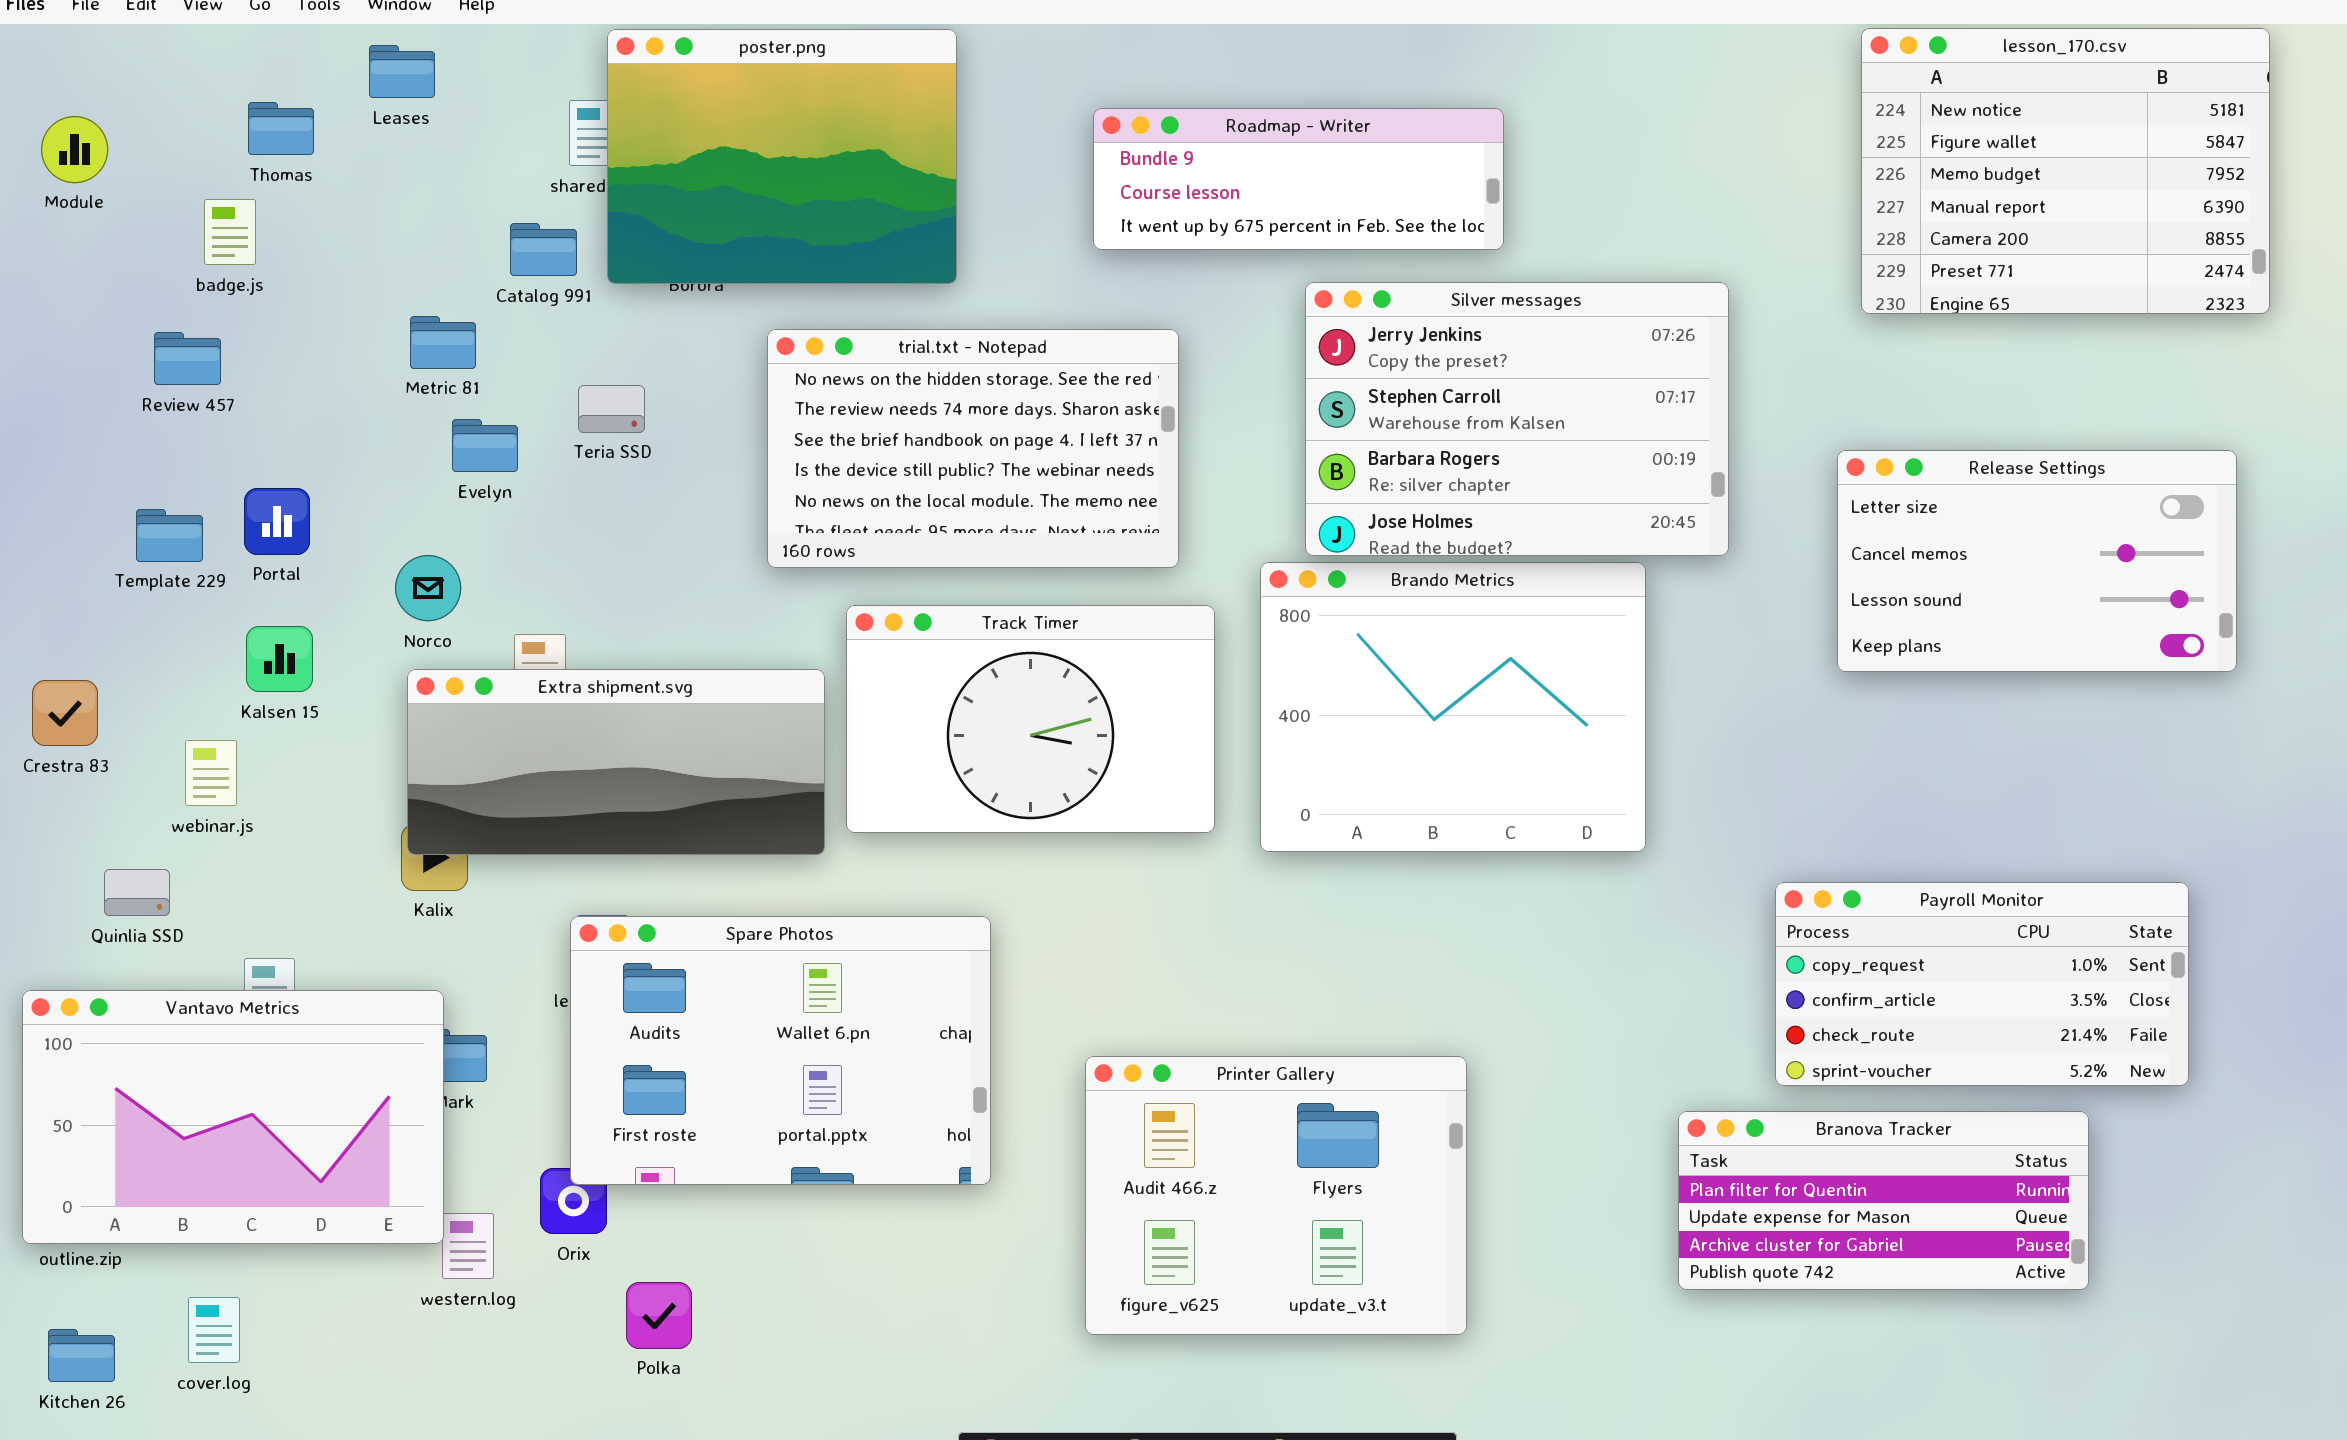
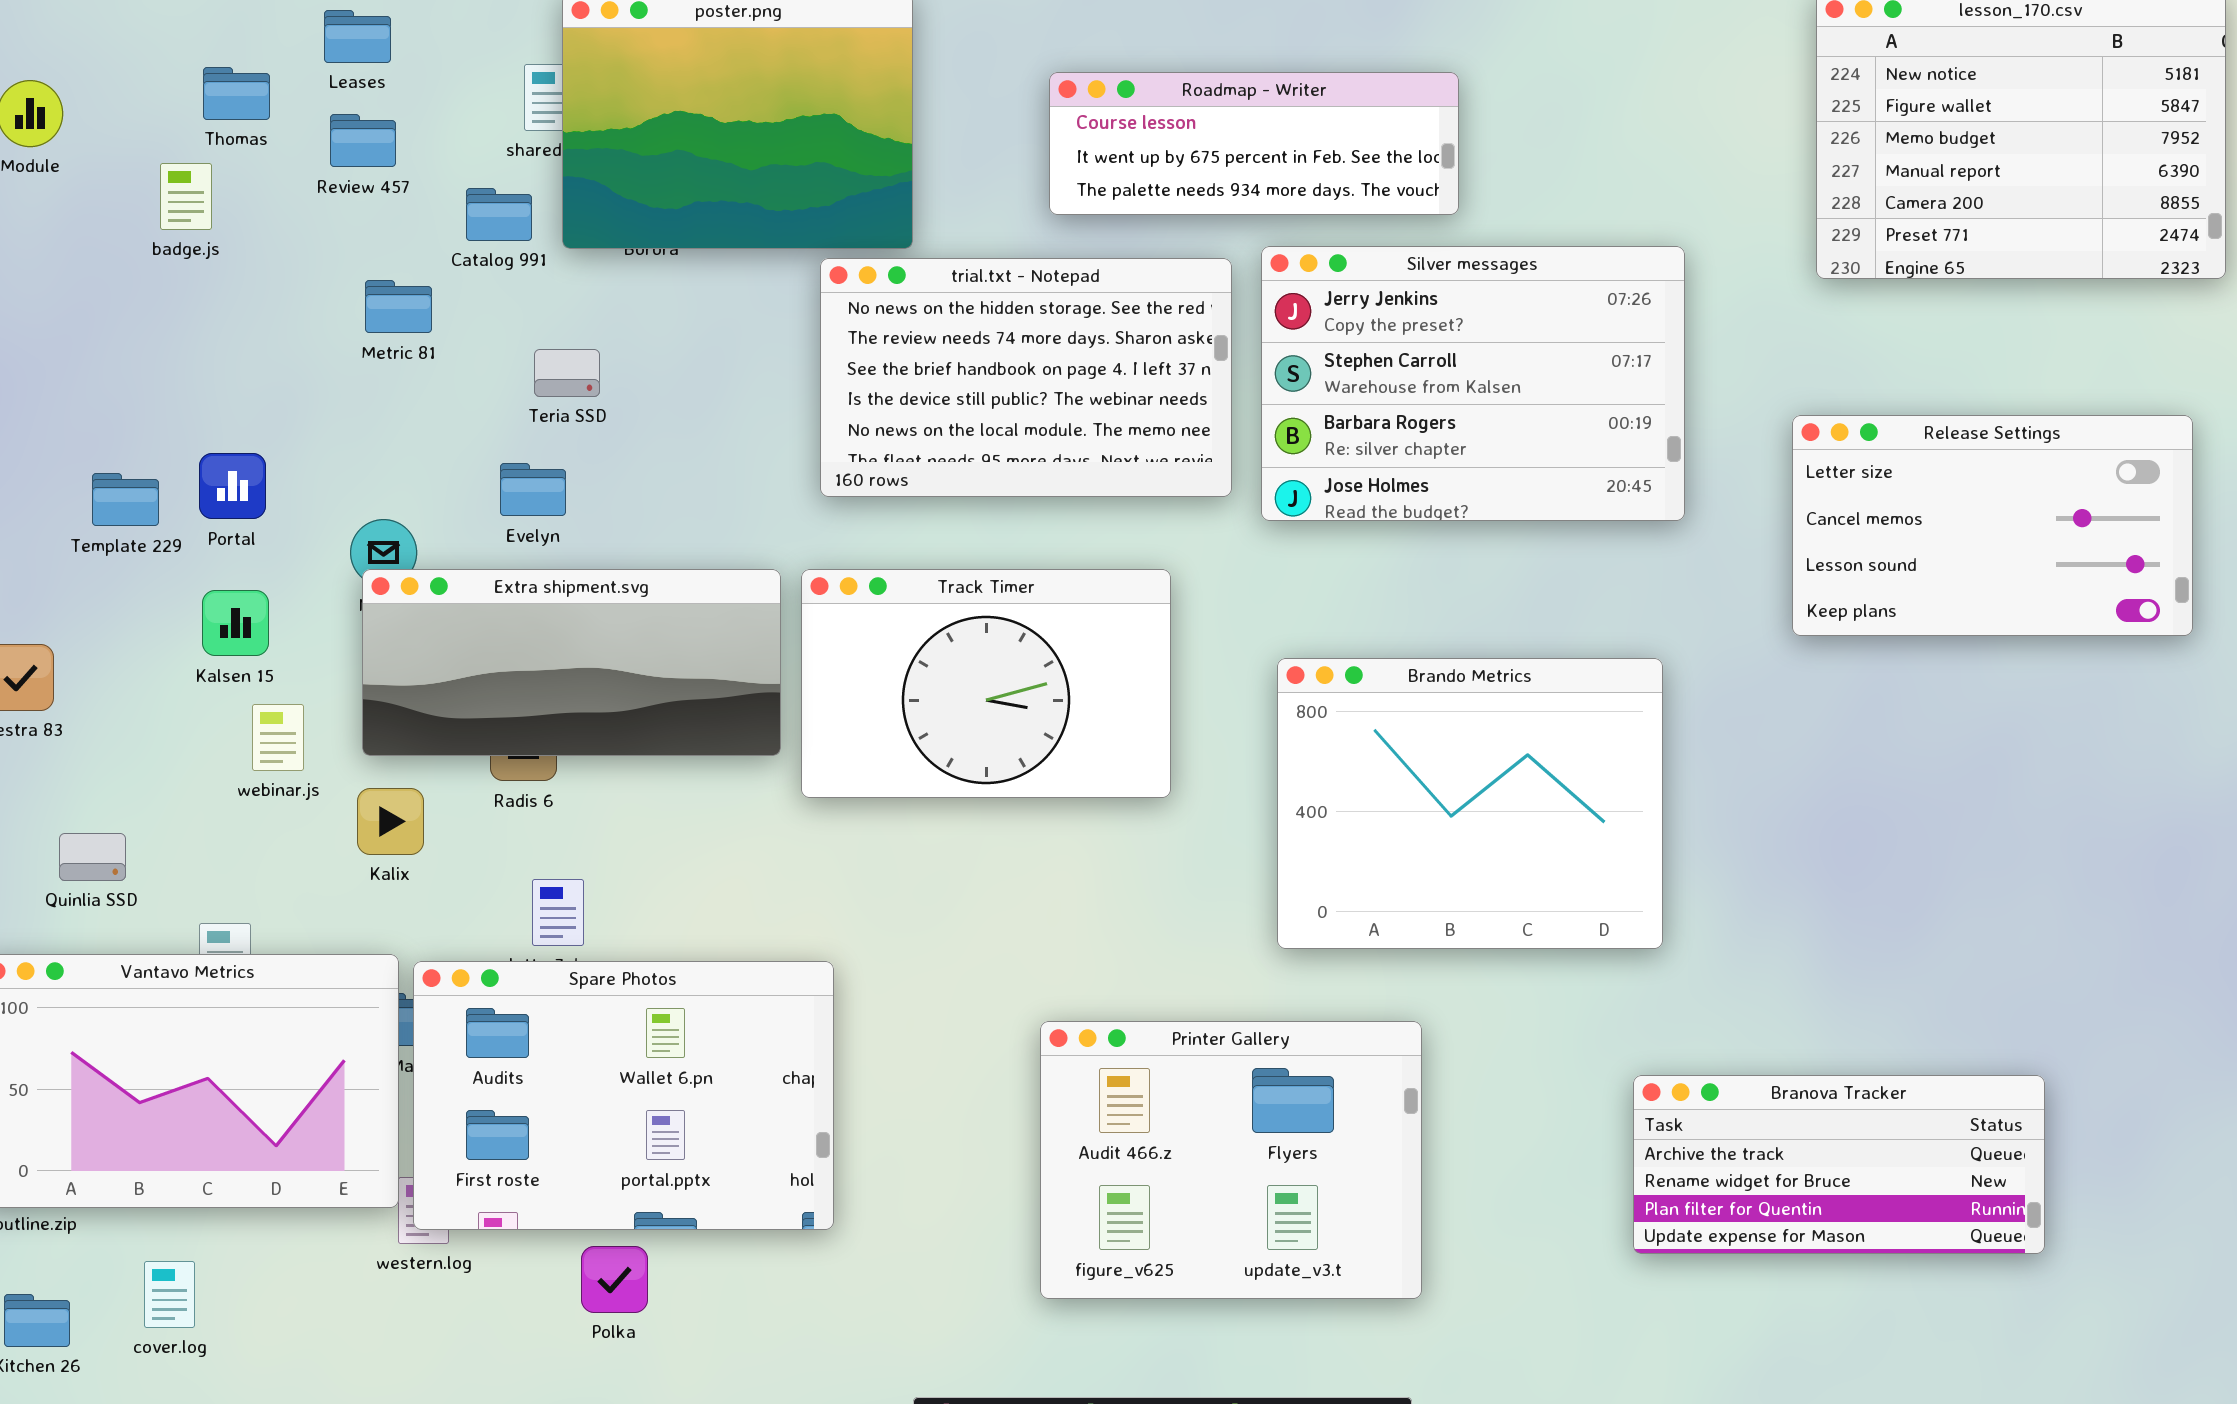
Roadmap - Writer: [1093,108,1504,250] -> [1049,72,1459,215], scrolled down 1 row
trial.txt - Notepad: [767,329,1179,568] -> [820,258,1232,497], moved
Review 457: [154,332,221,385] -> [330,114,396,167], moved
Evelyn: [452,419,518,472] -> [500,463,566,516], moved
Brando Metrics: [1260,562,1646,852] -> [1277,658,1663,949], moved
Extra shipment.svg: [407,669,825,855] -> [362,569,781,756], moved
webinar.js: [185,740,237,806] -> [252,704,304,771], moved
Payroll Monitor: [1775,882,2189,1086] -> none, closed
Spare Photos: [570,916,991,1185] -> [413,961,834,1230], moved
Branova Tracker: [1678,1111,2089,1290] -> [1633,1075,2045,1254], scrolled up 2 rows

